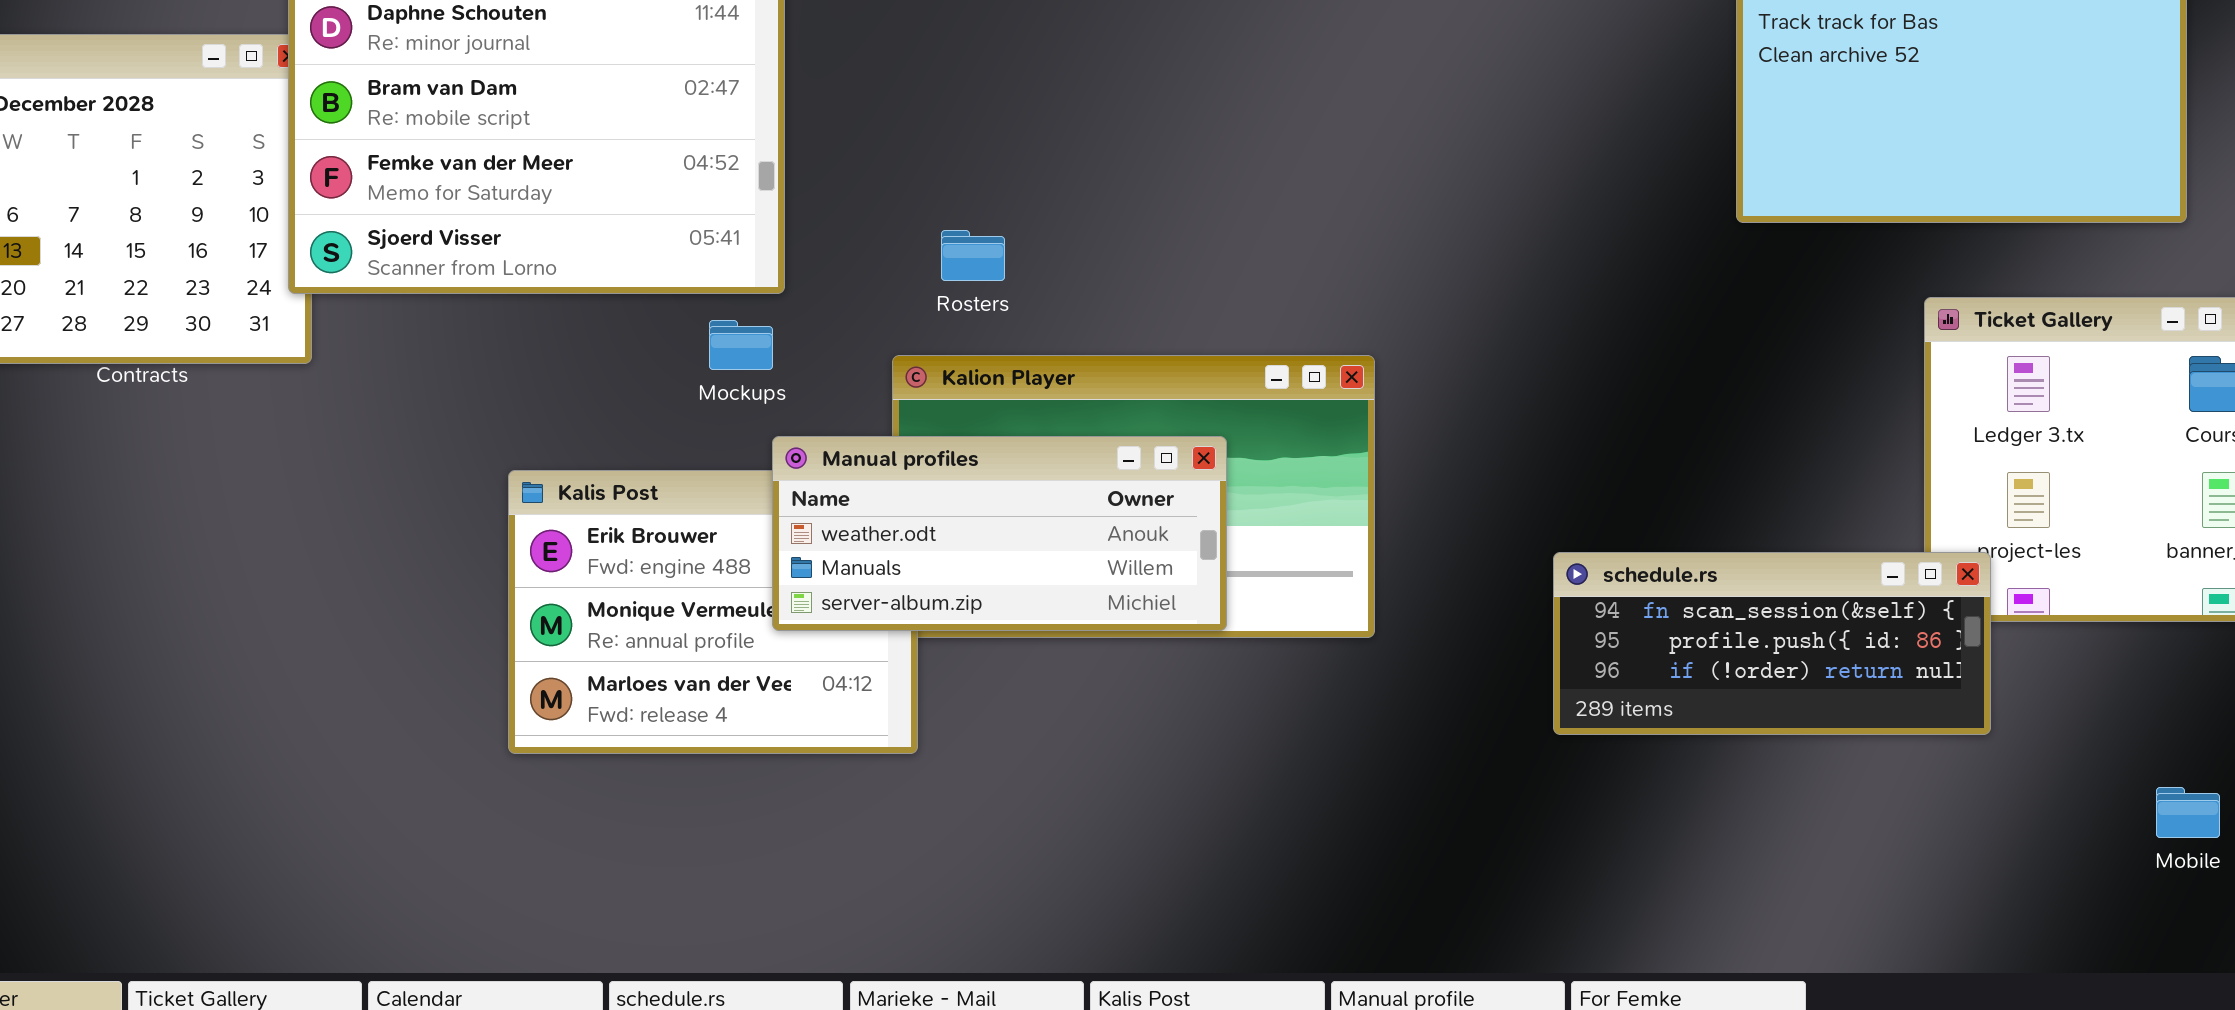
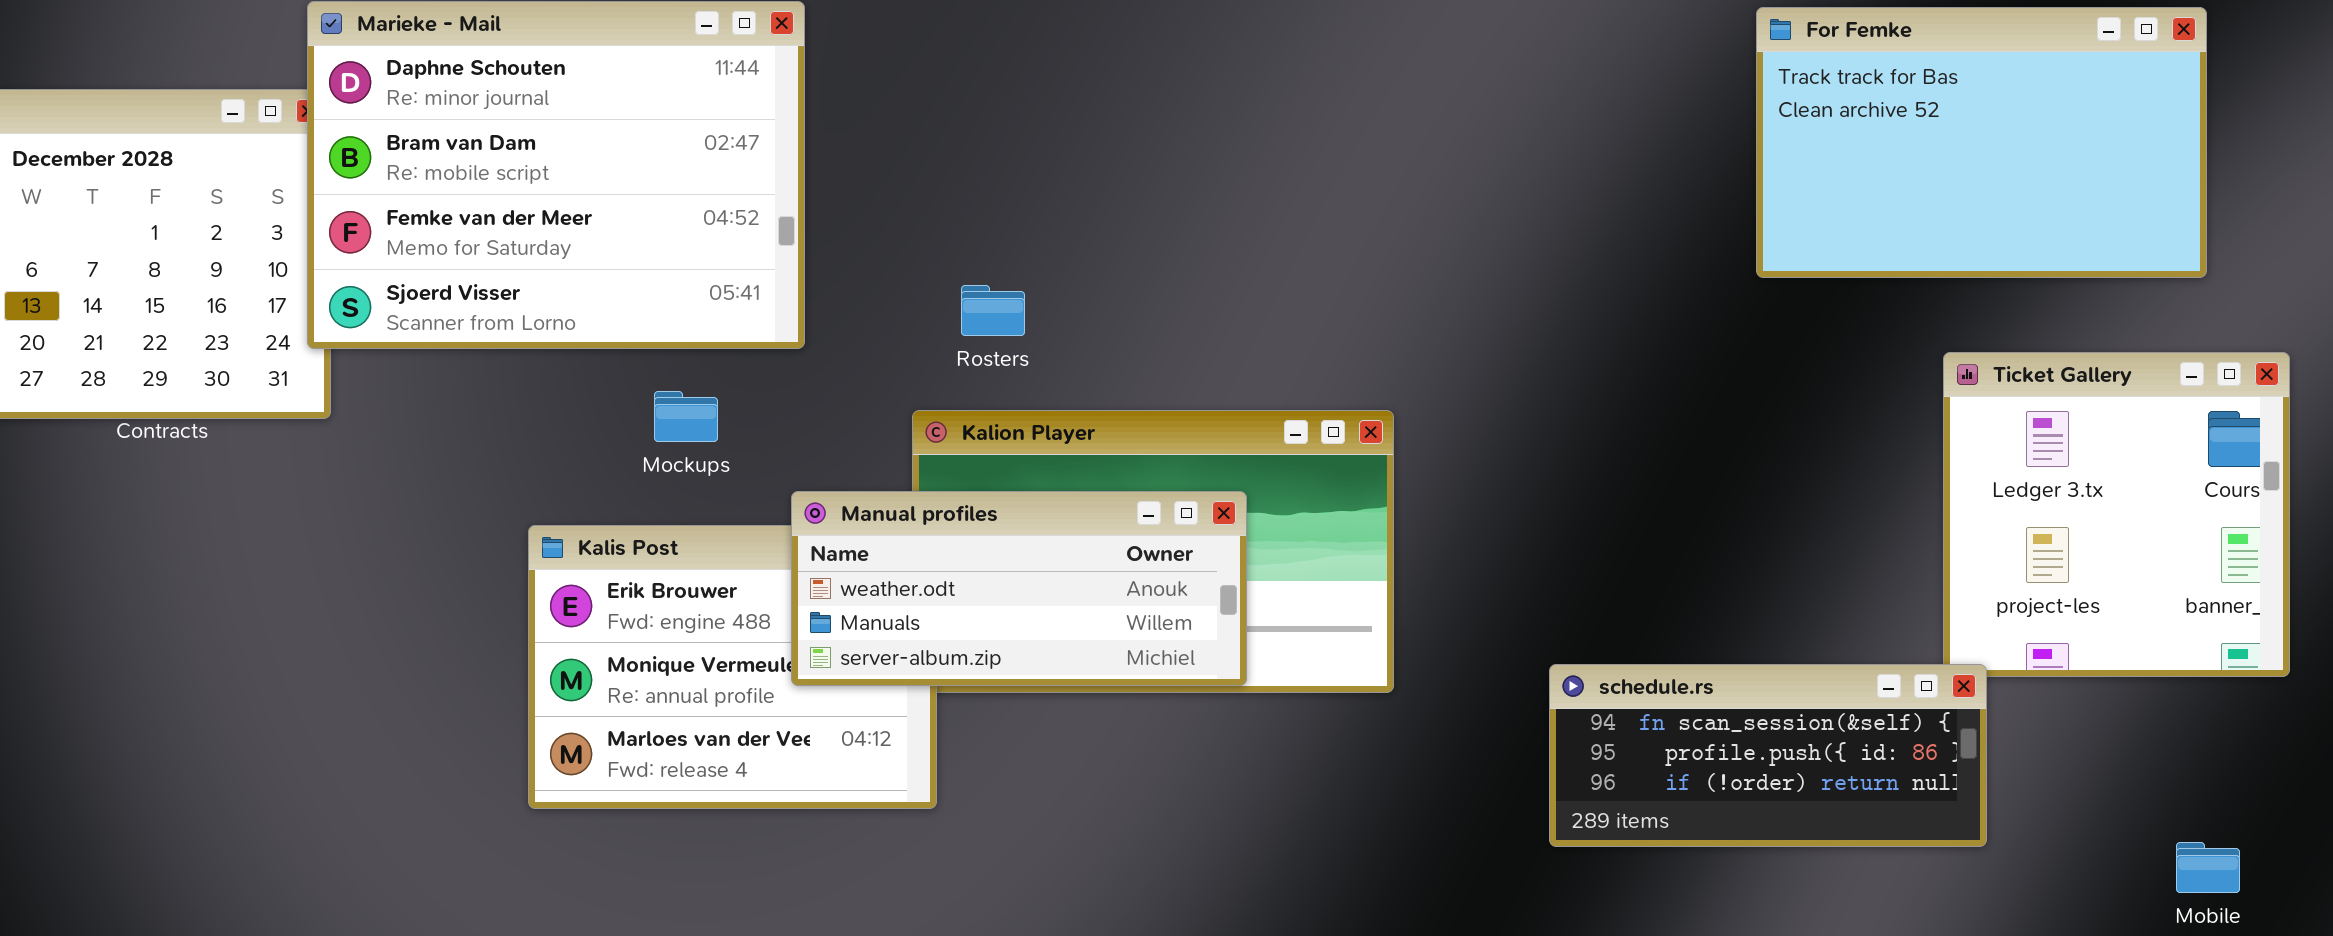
Mockups: [709,320,773,370] -> [654,391,718,442], moved
schedule.rs: [1553,552,1991,735] -> [1549,664,1987,847], moved

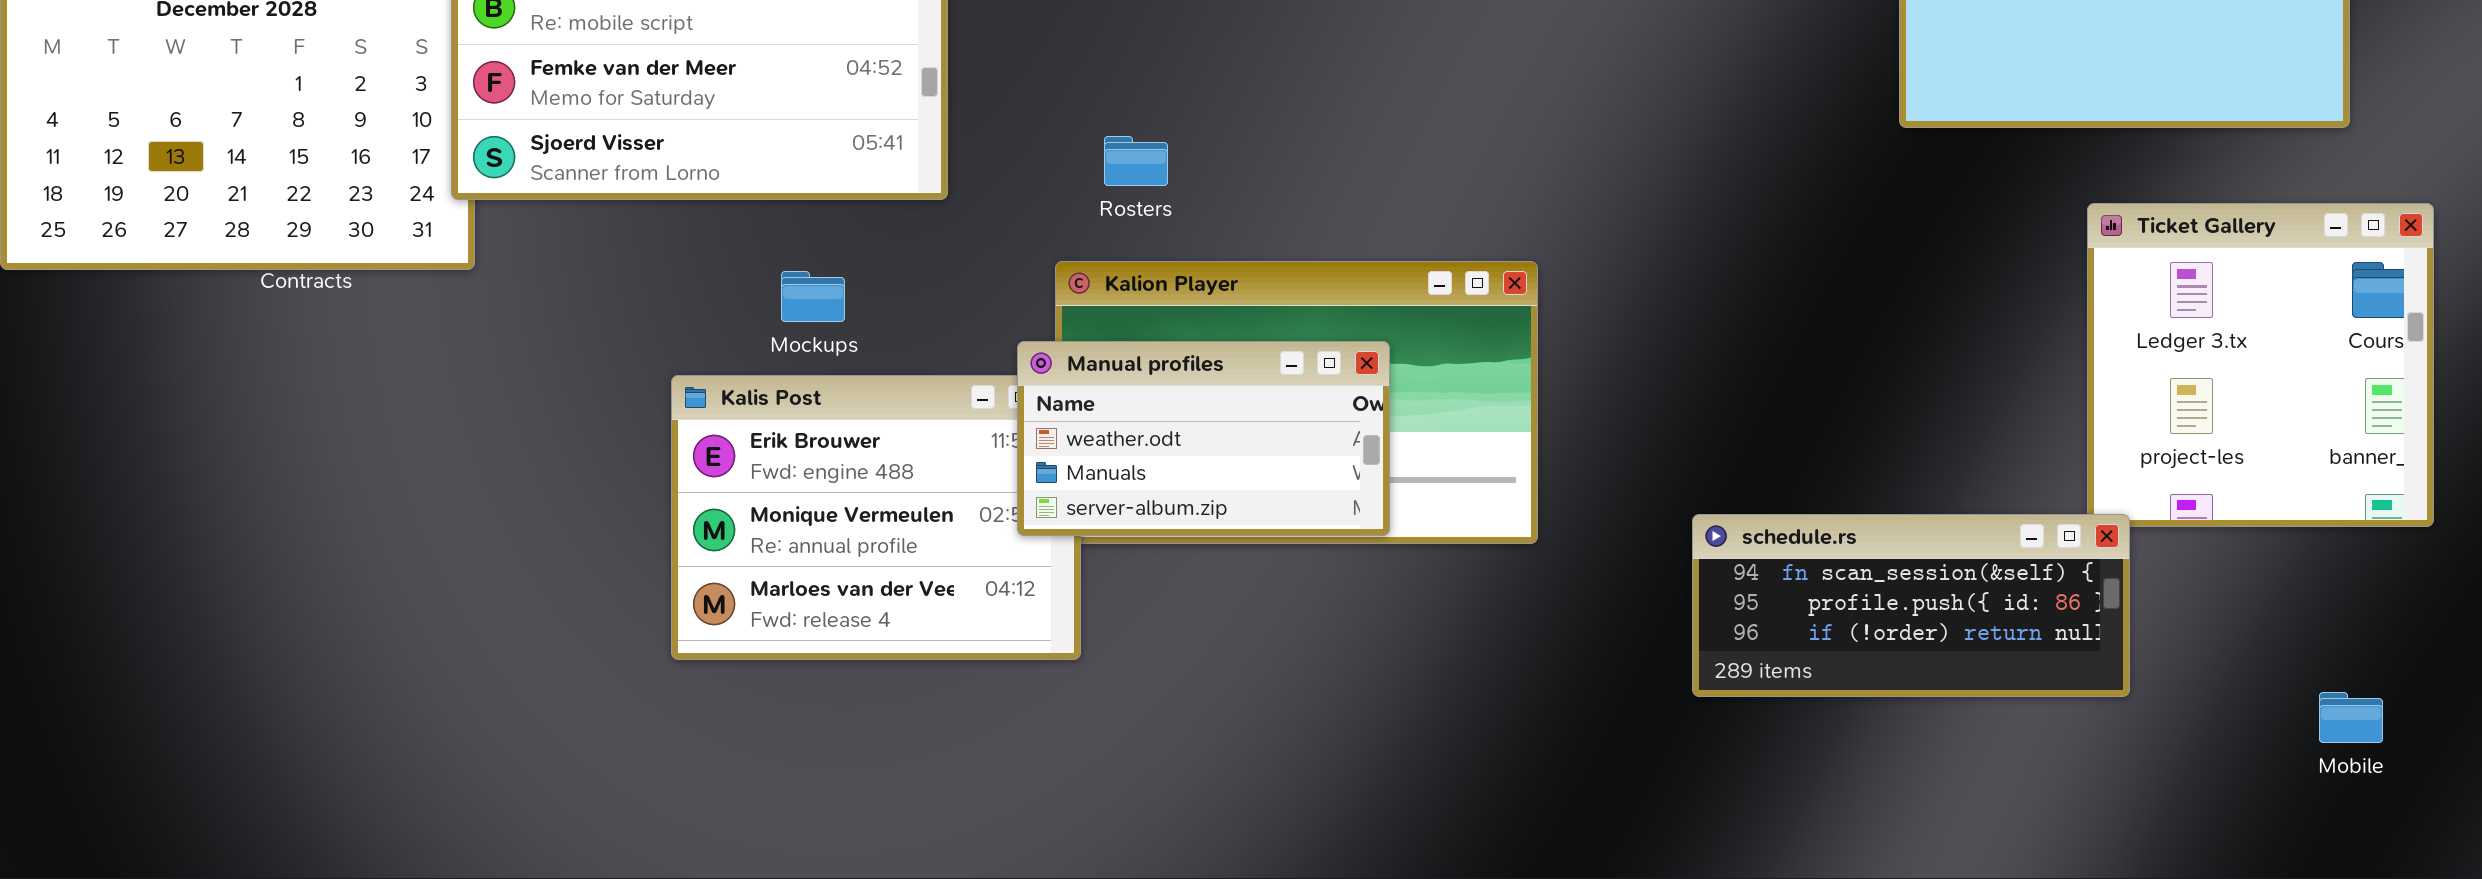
Mockups: [654,391,718,442] -> [781,271,845,322], moved
Manual profiles: [791,491,1247,686] -> [1017,341,1390,536], resized

